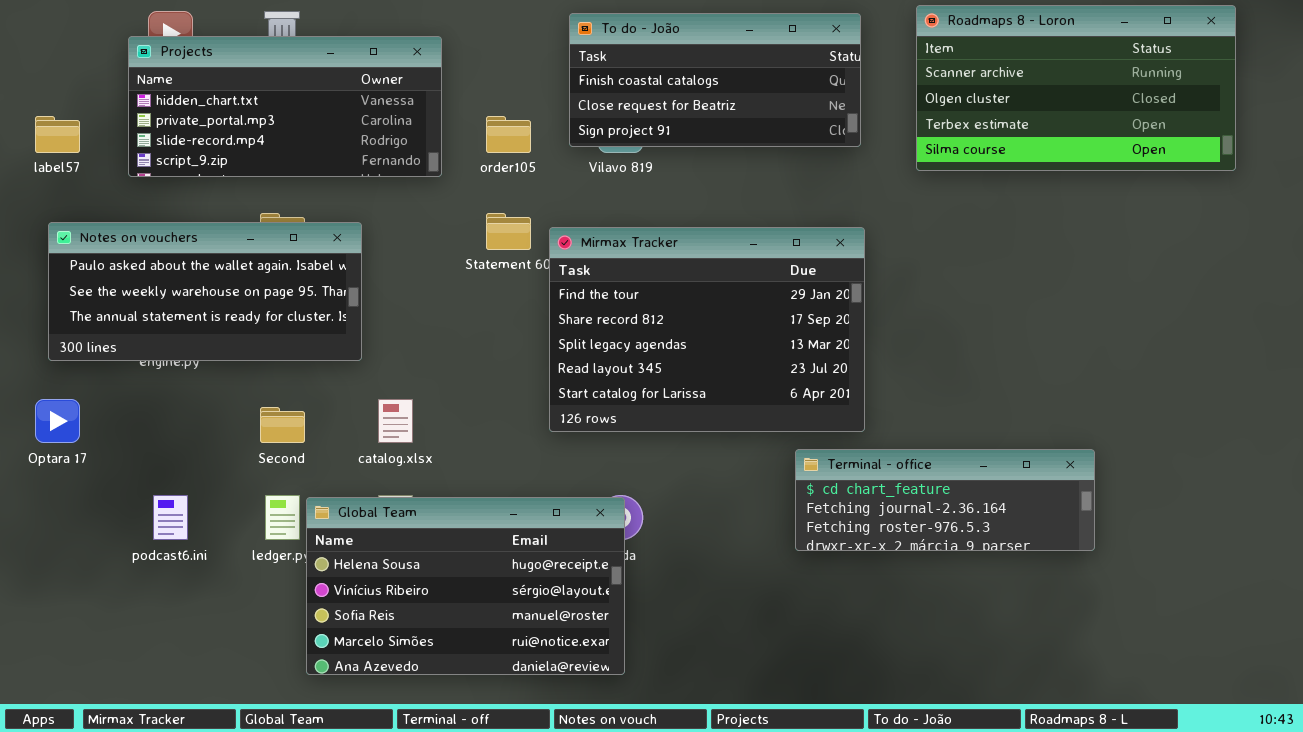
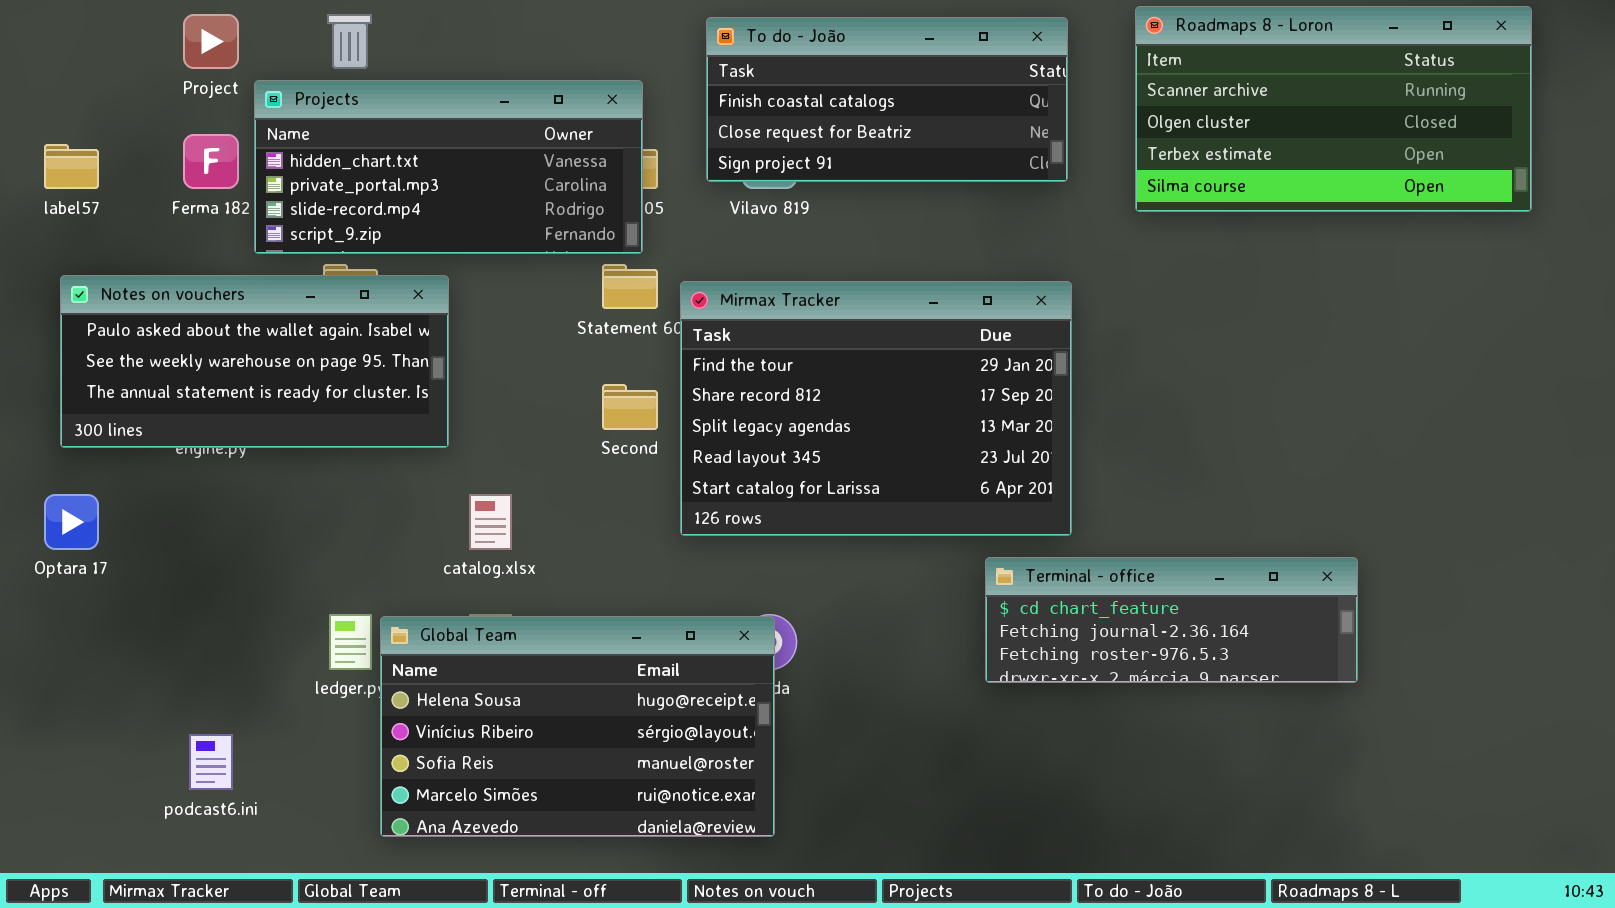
Projects: [128,36,442,177] -> [254,80,643,254], moved
Second: [260,407,305,443] -> [602,384,658,430], moved
podcast6.ini: [153,495,188,540] -> [189,734,233,790], moved

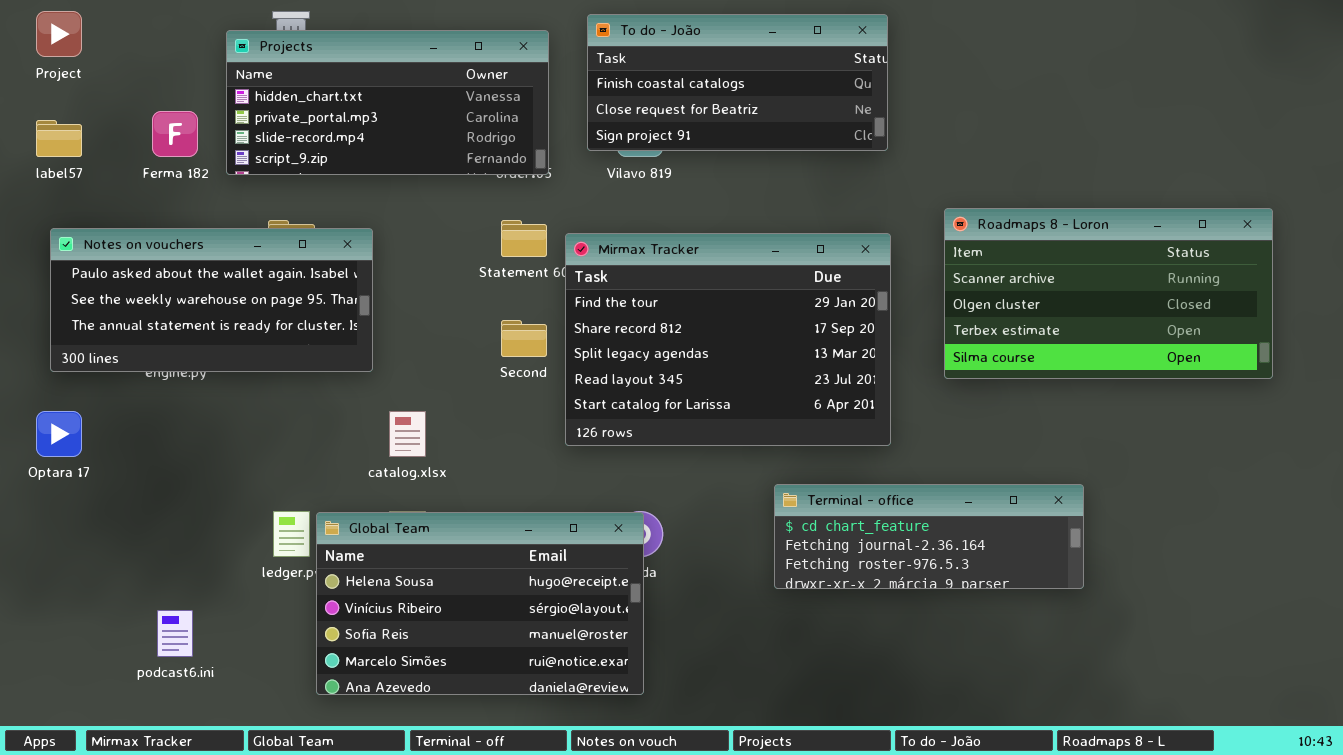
Roadmaps 8 - Loron: [1135,6,1532,212] -> [944,208,1273,379], moved
Project: [183,14,239,69] -> [36,11,82,57], moved
Projects: [254,80,643,254] -> [226,30,549,175], moved
Terminal - office: [985,557,1358,683] -> [774,484,1084,589], moved

